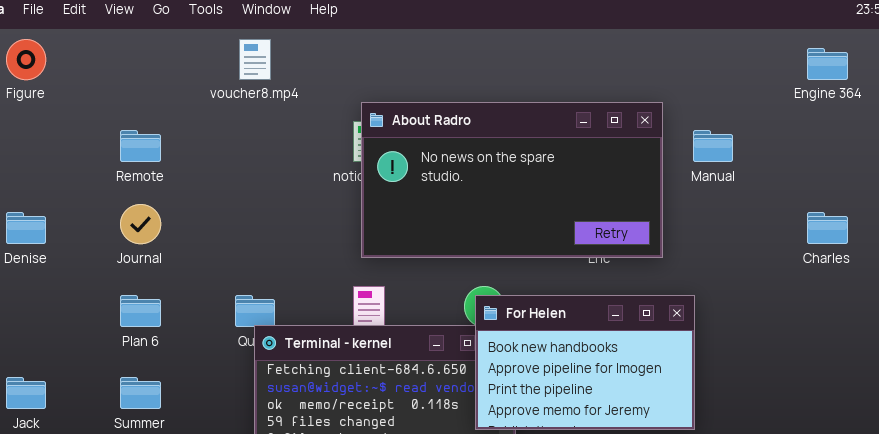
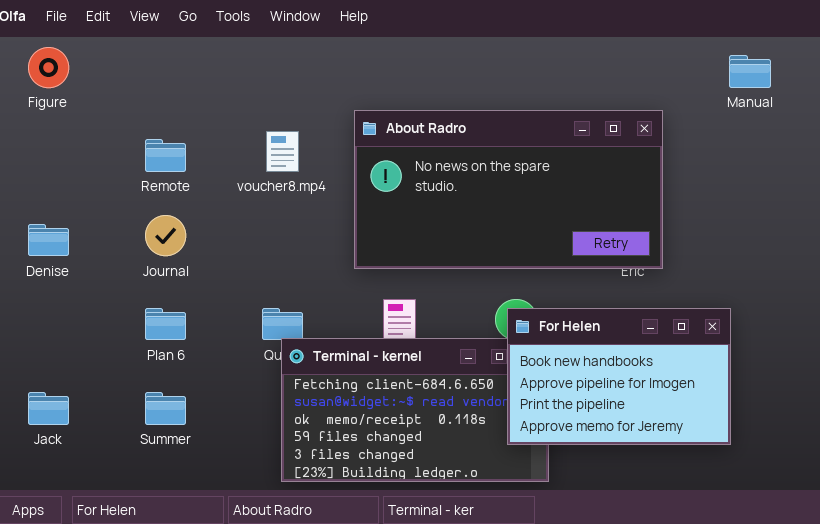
voucher8.mp4: [239,39,271,80] -> [266,131,299,172], moved
About Radro: [361,102,663,258] -> [354,110,663,269], moved
Manual: [693,130,733,162] -> [729,55,771,88], moved

